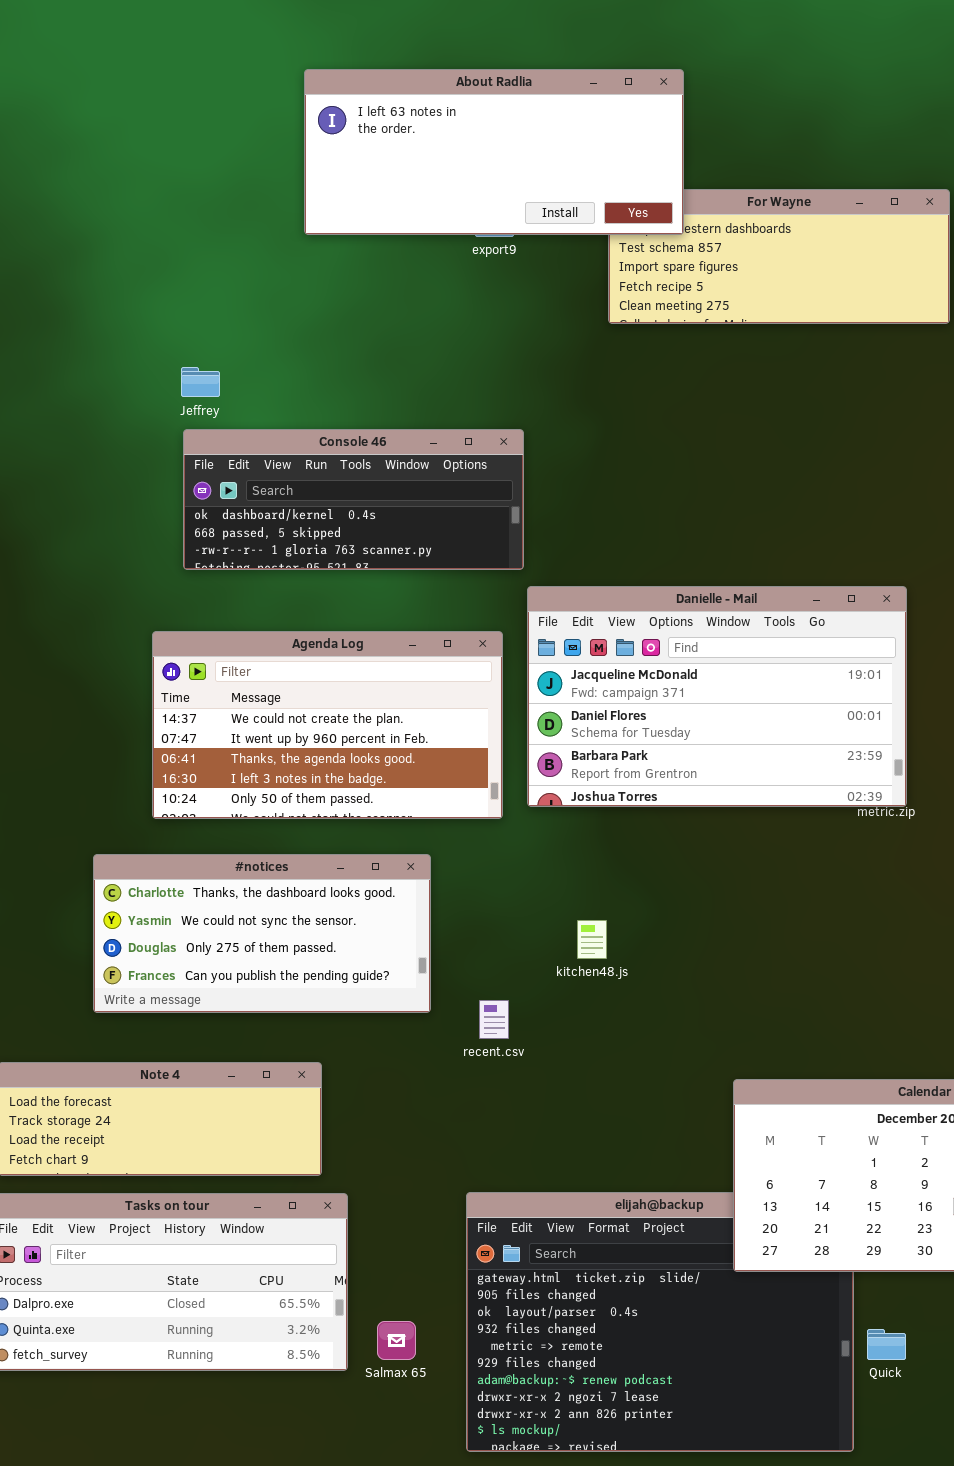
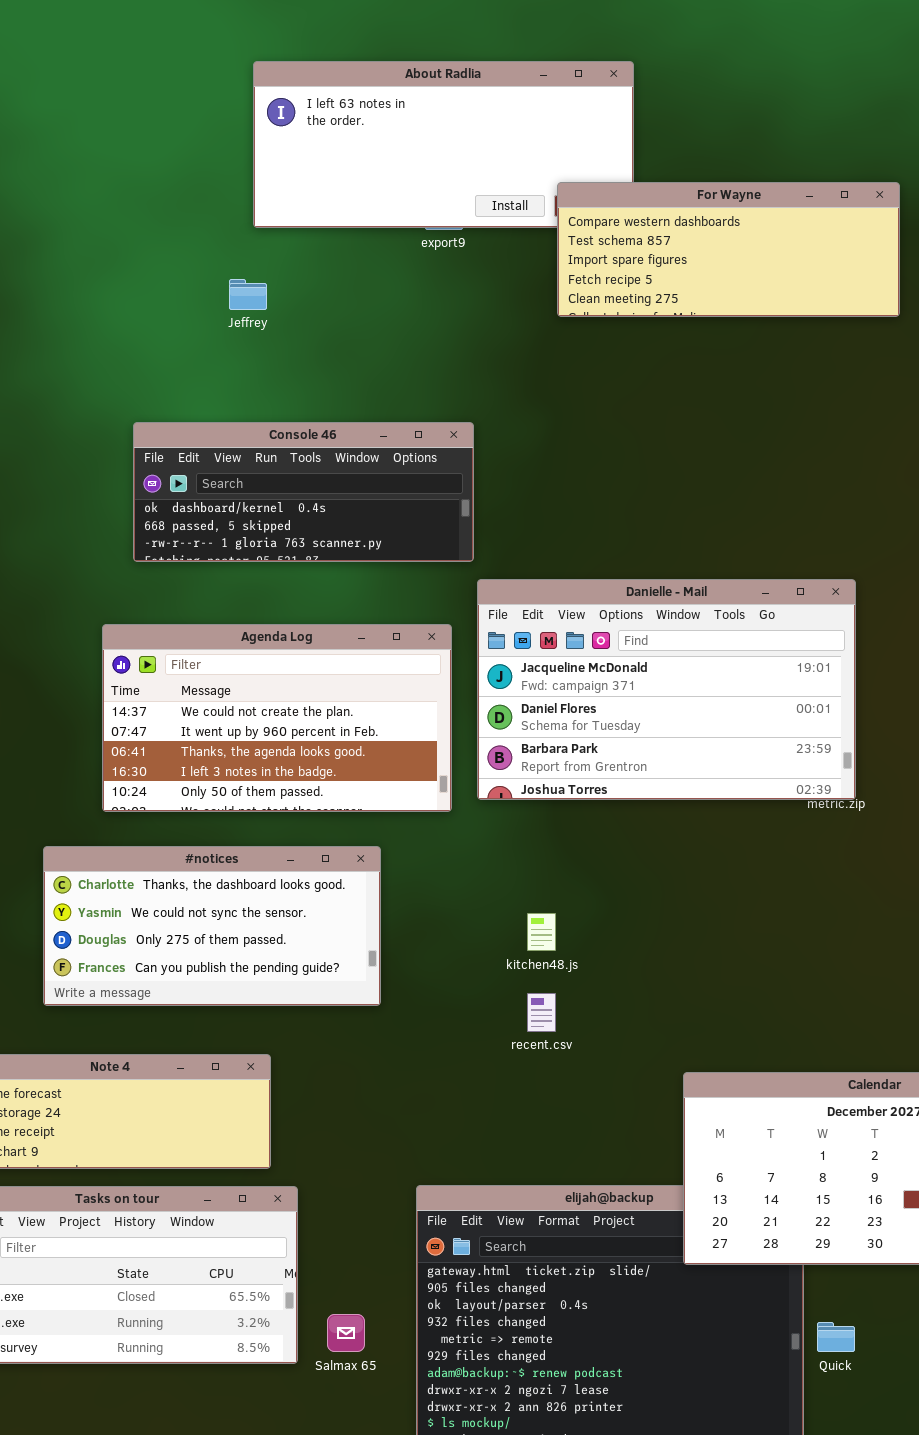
For Wayne: [608,189,950,324] -> [557,182,900,317], raised
Jeffrey: [181,367,220,397] -> [229,279,267,310], moved
recent.csv: [479,1000,509,1039] -> [527,993,556,1032], moved

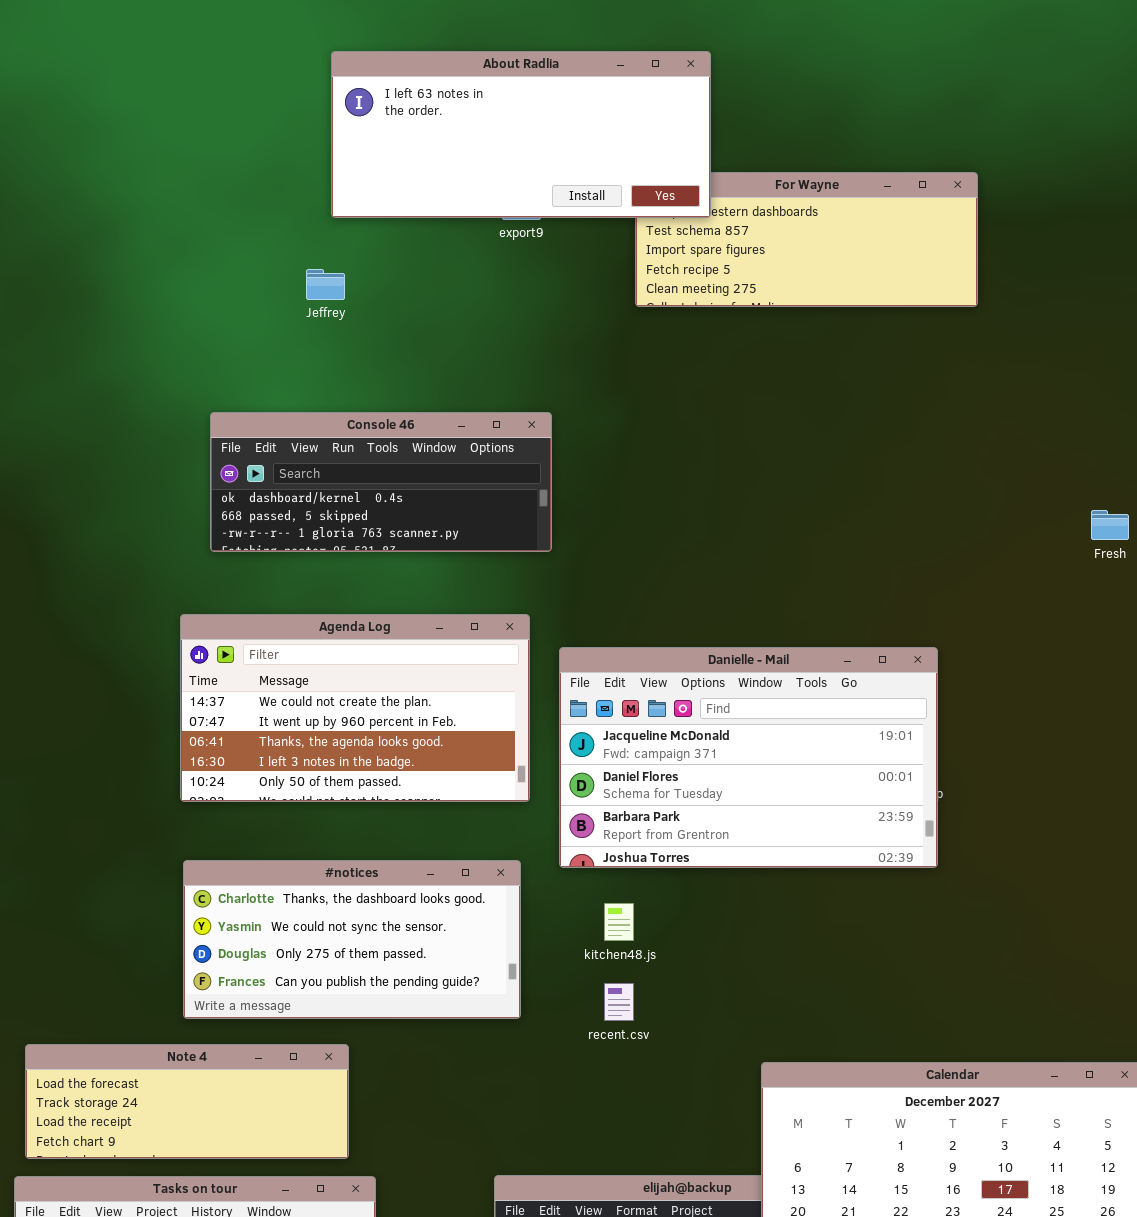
About Radlia: [253,61,634,228] -> [331,51,711,218], raised
Danielle - Mail: [477,579,856,800] -> [559,647,938,868], moved
#notices: [43,846,381,1006] -> [183,860,521,1019], moved

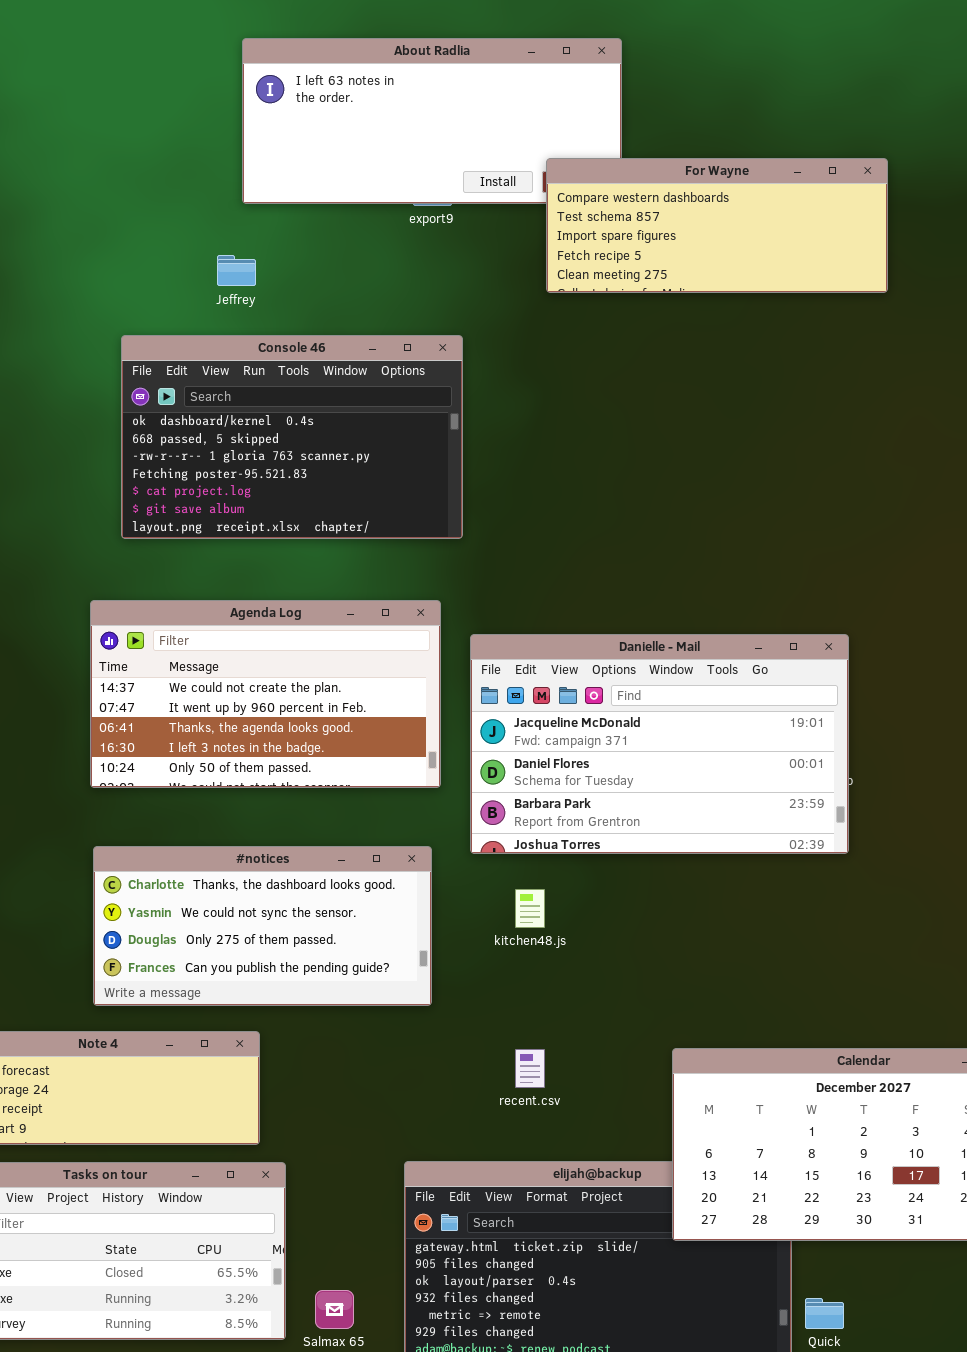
For Wayne: [635,172,978,307] -> [546,158,888,293], raised
Console 46: [210,412,552,552] -> [121,335,463,539], resized
recent.csv: [604,983,634,1021] -> [515,1049,545,1088], moved

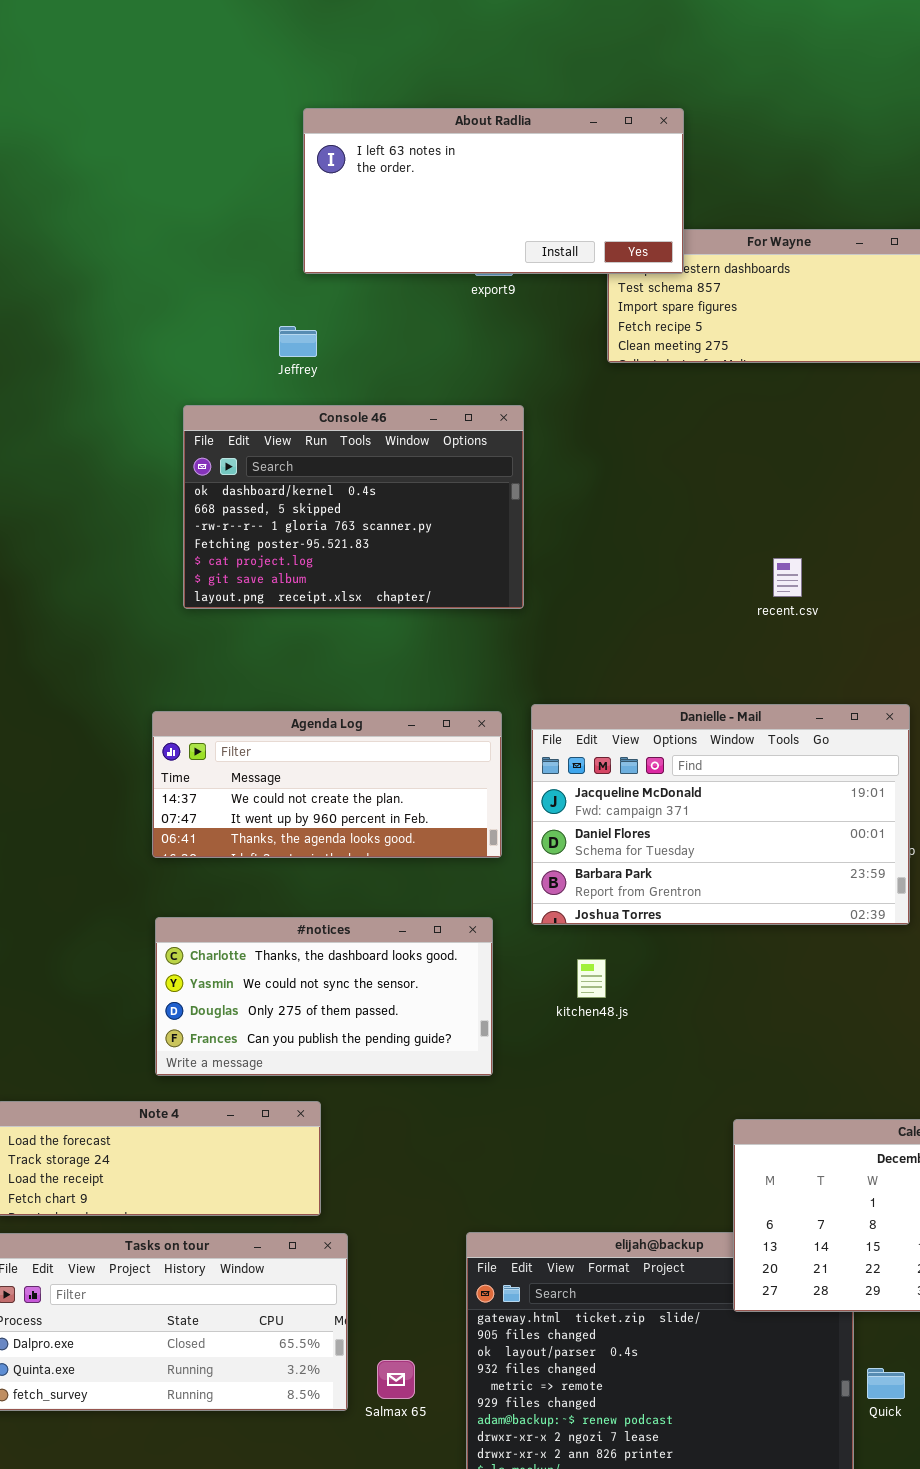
About Radlia: [242,38,622,204] -> [303,108,684,274], raised
Agenda Log: [90,600,441,788] -> [152,711,502,858], resized
recent.csv: [515,1049,545,1088] -> [773,558,802,597], moved

